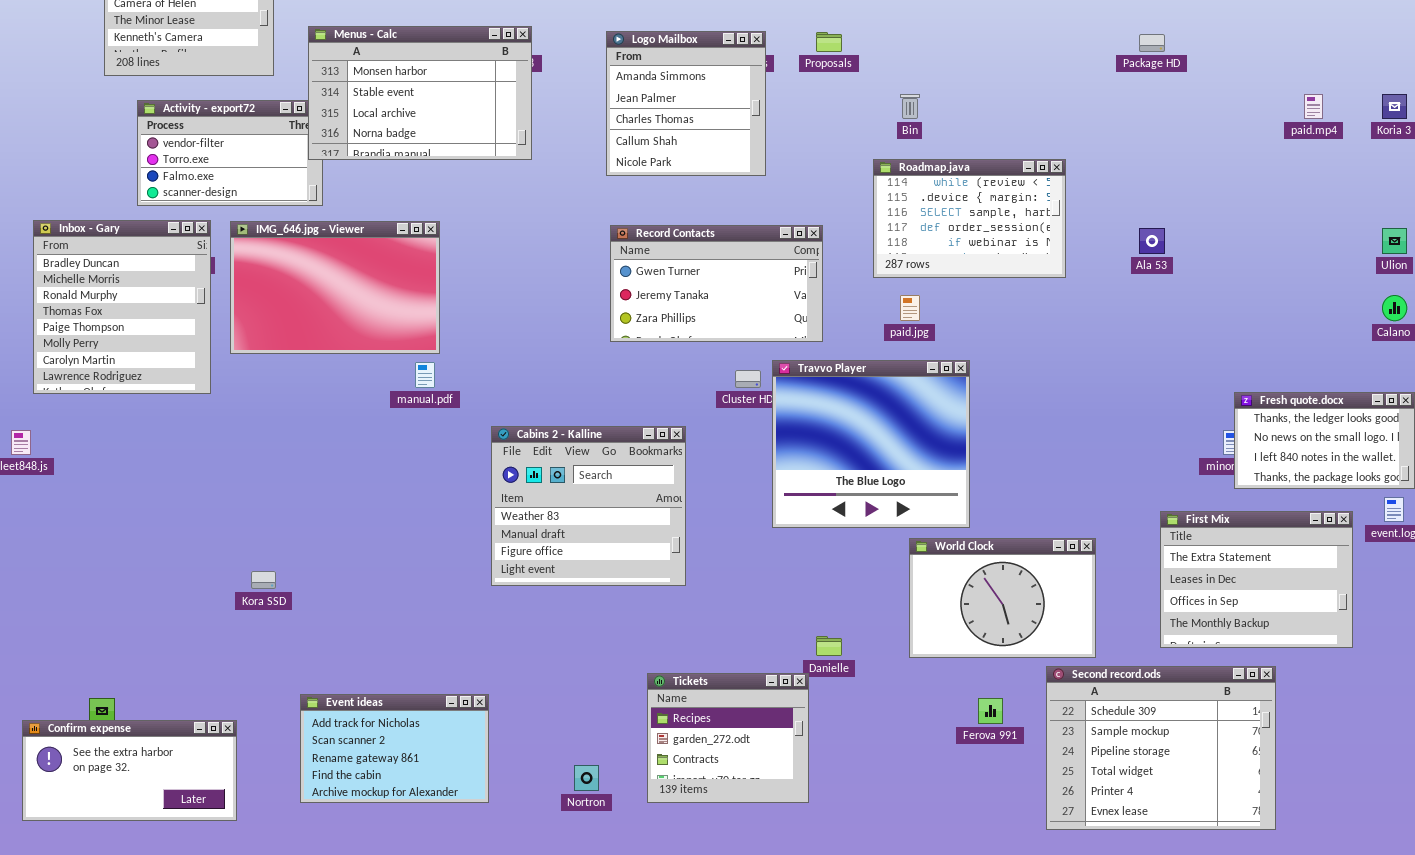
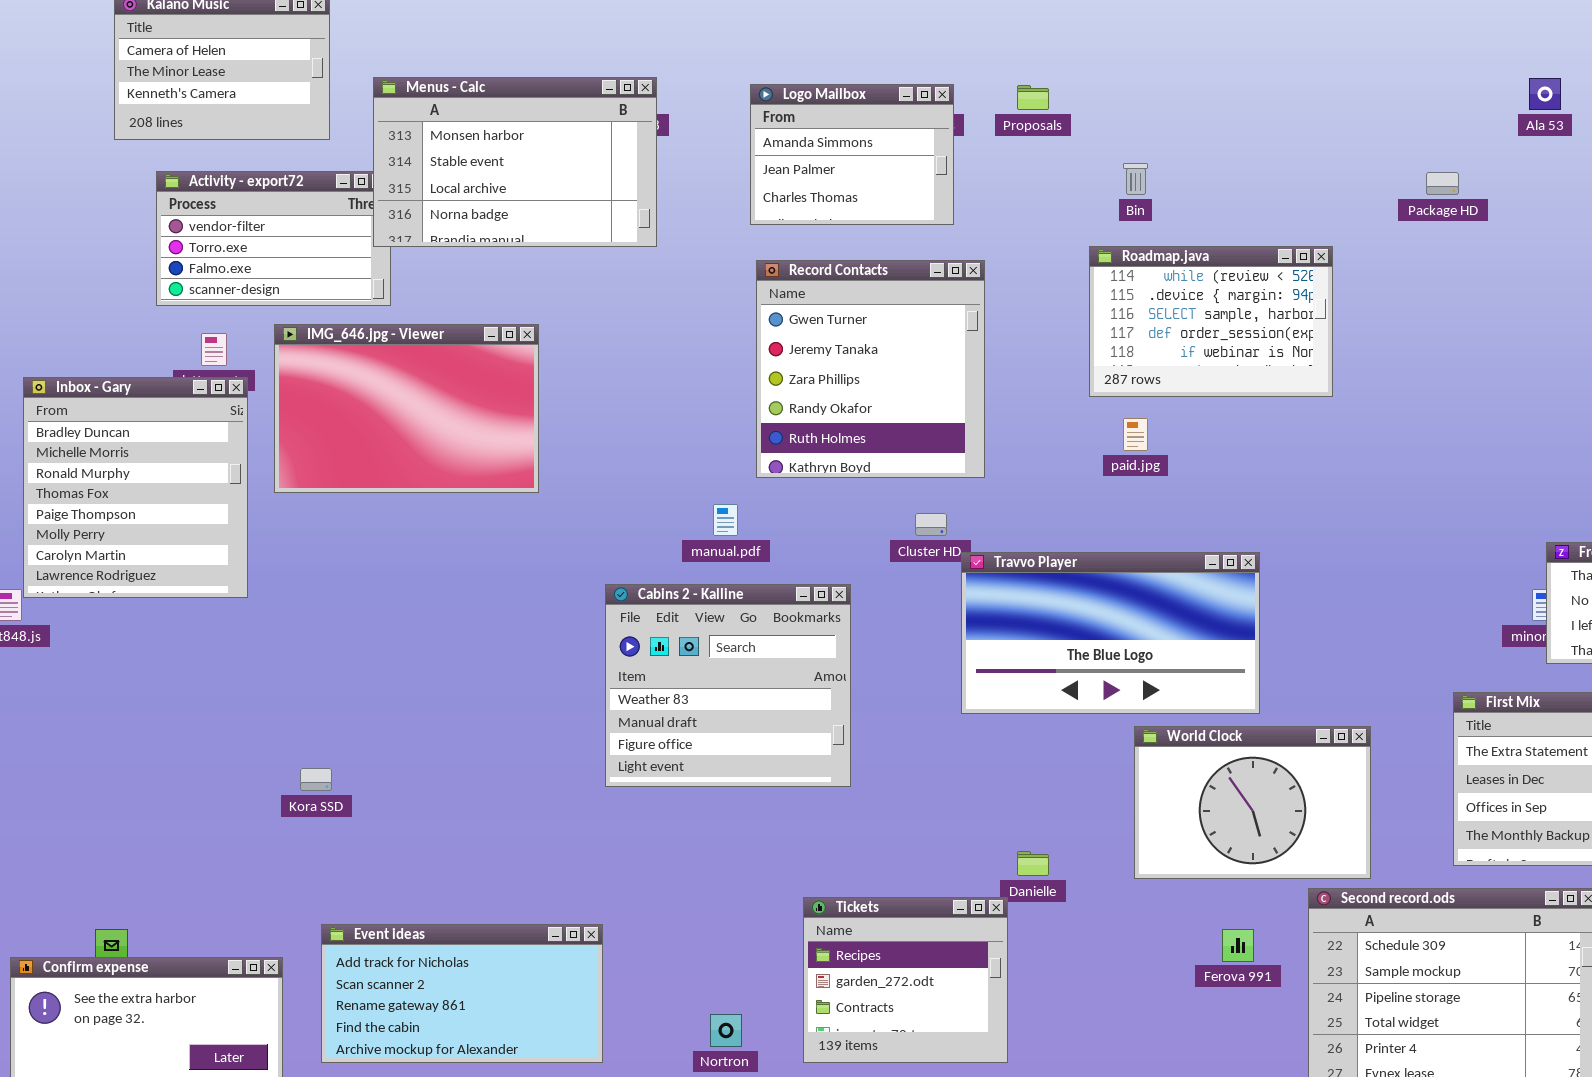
Logo Mailbox: [606,31,766,176] -> [750,84,954,225], resized
Package HD: [1139,34,1165,52] -> [1426,172,1459,195], moved
Inbox - Gary: [33,220,211,394] -> [23,377,248,598], moved
Record Contacts: [610,225,823,342] -> [756,260,985,478], resized
Ala 53: [1139,228,1165,254] -> [1529,78,1561,110], moved
Travvo Player: [772,360,970,528] -> [961,552,1260,714], resized
manual.pdf: [415,362,435,388] -> [713,504,738,536], moved
Event ideas: [300,694,489,803] -> [321,924,603,1063], resized

